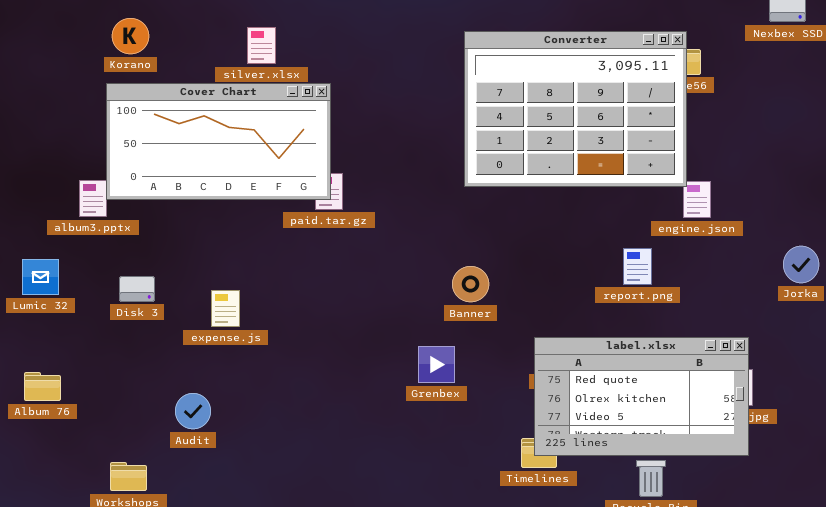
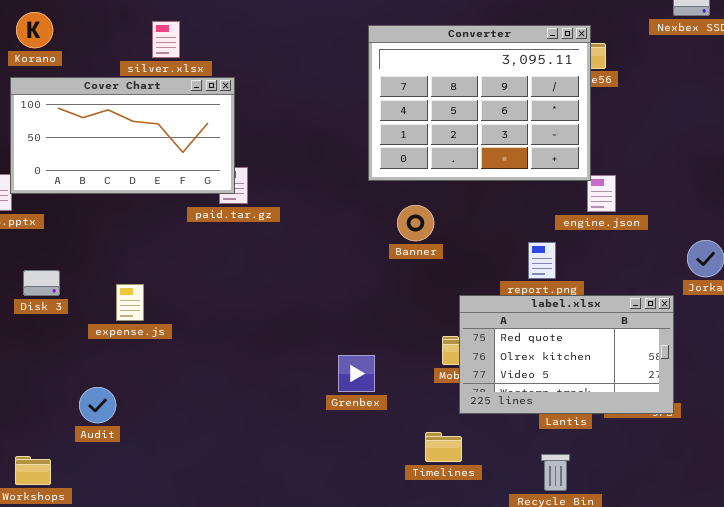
Banner: [452,266,489,302] -> [397,205,434,241], moved
label.xlsx: [534,337,749,456] -> [459,295,674,414], moved
Grenbex: [418,346,455,383] -> [338,355,375,392], moved

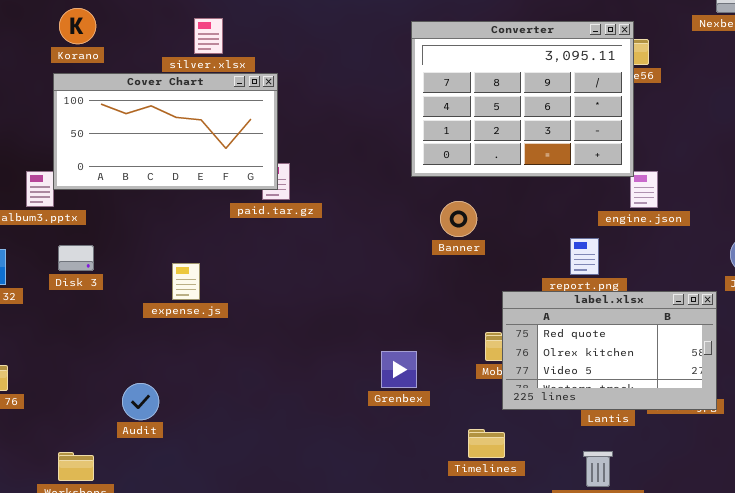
Disk 3: [23,270,60,296] -> [58,245,94,271], moved
expense.js: [116,284,144,321] -> [172,263,200,300], moved

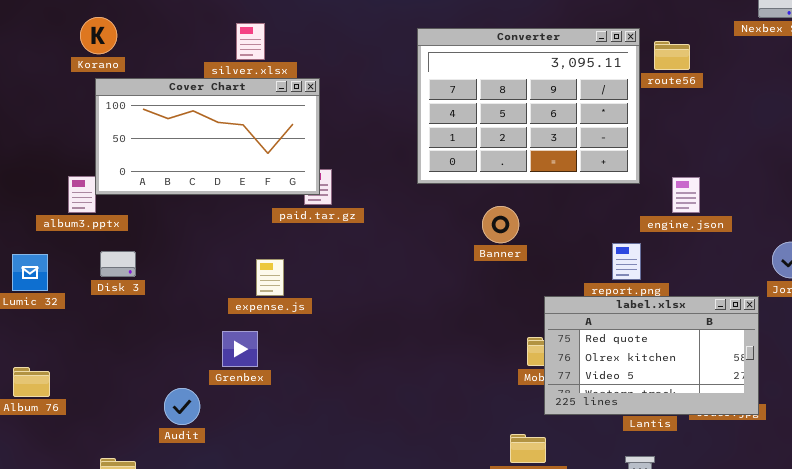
Korano: [59,8,96,44] -> [80,17,117,54], moved
Converter: [411,21,634,177] -> [417,28,640,184], moved
expense.js: [172,263,200,300] -> [256,259,284,296], moved
Grenbex: [381,351,417,388] -> [222,331,258,367], moved

